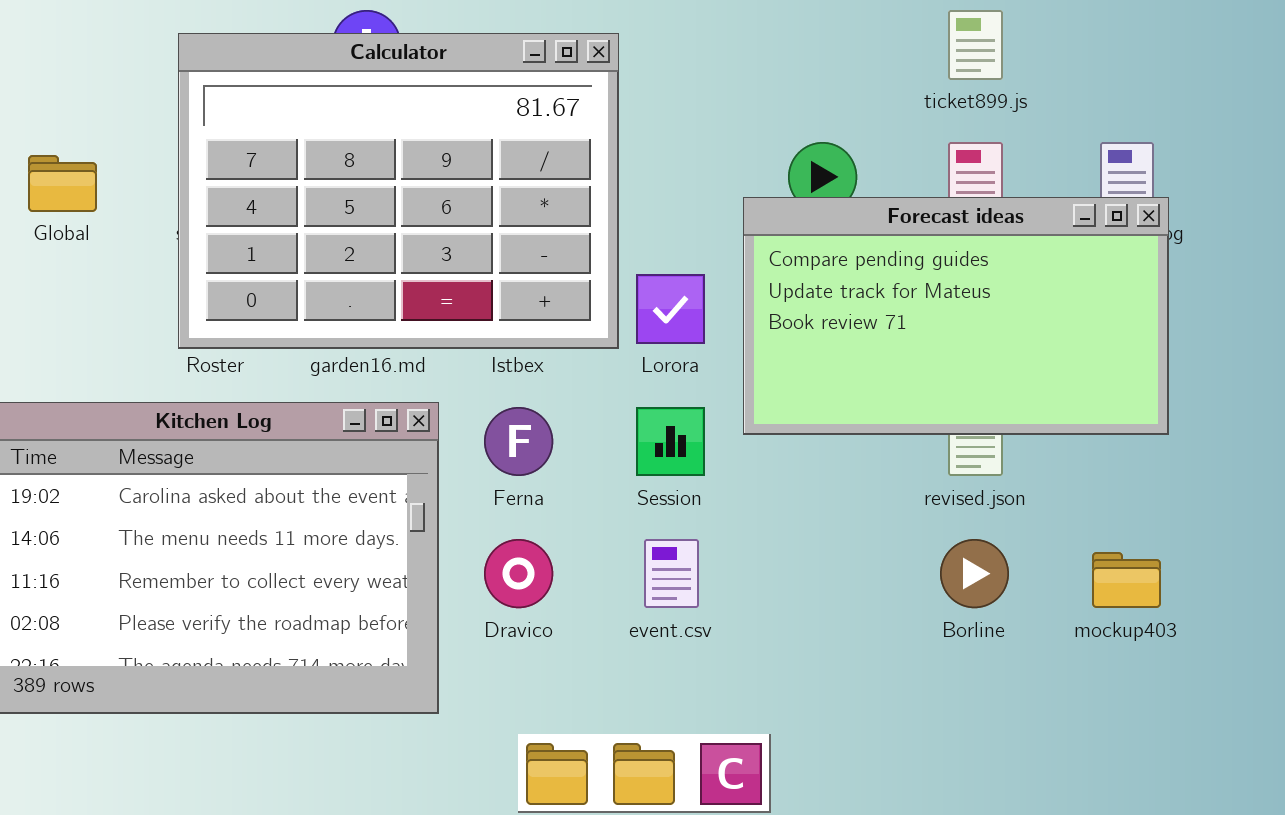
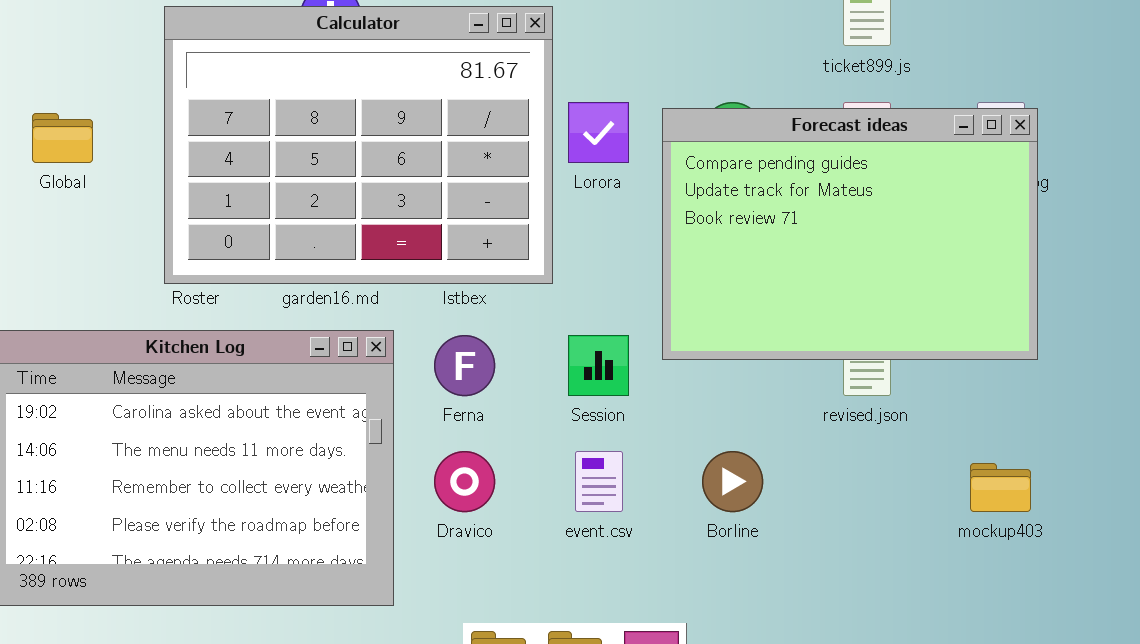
Forecast ideas: [743,197,1169,435] -> [662,108,1038,360], resized
Lorora: [636,274,705,344] -> [568,102,629,163], moved
Borline: [940,539,1009,608] -> [702,451,763,512], moved

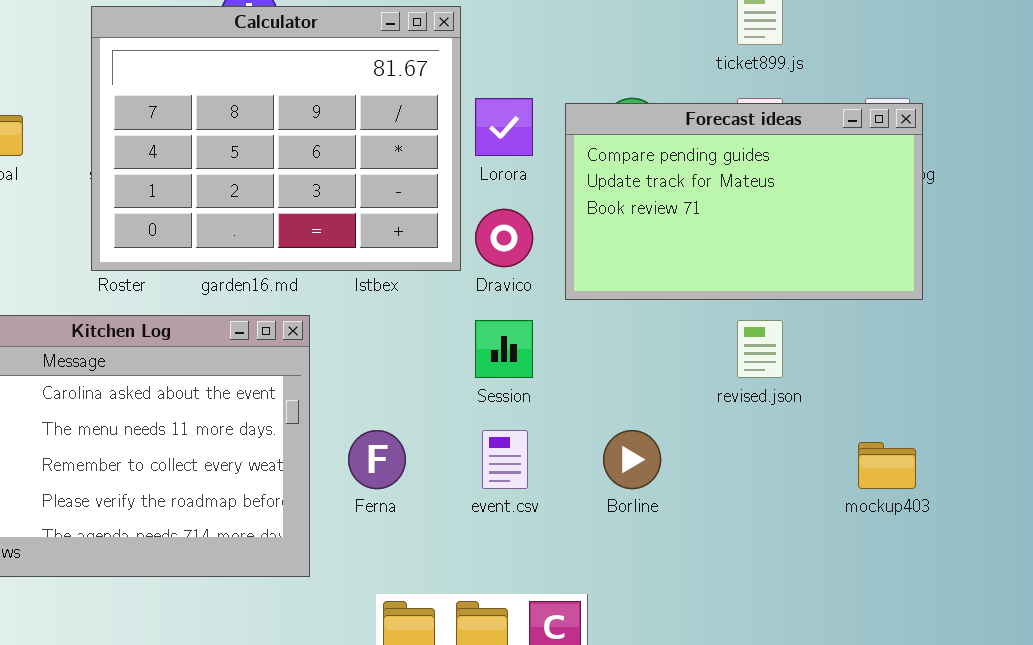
Forecast ideas: [662,108,1038,360] -> [565,103,923,300], resized
Ferna: [434,335,495,396] -> [348,430,406,489], moved
Dravico: [434,451,495,512] -> [475,209,533,267], moved

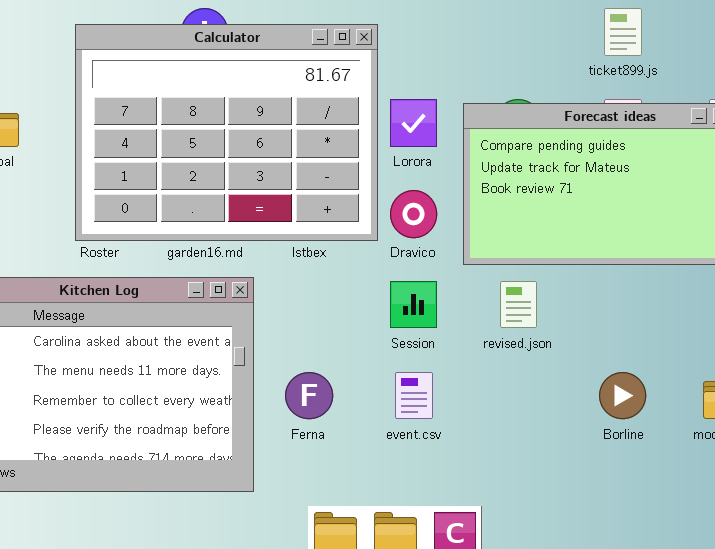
revised.json: [737,320,783,378] -> [500,281,537,328], moved
Borline: [603,430,661,489] -> [599,372,646,419], moved

